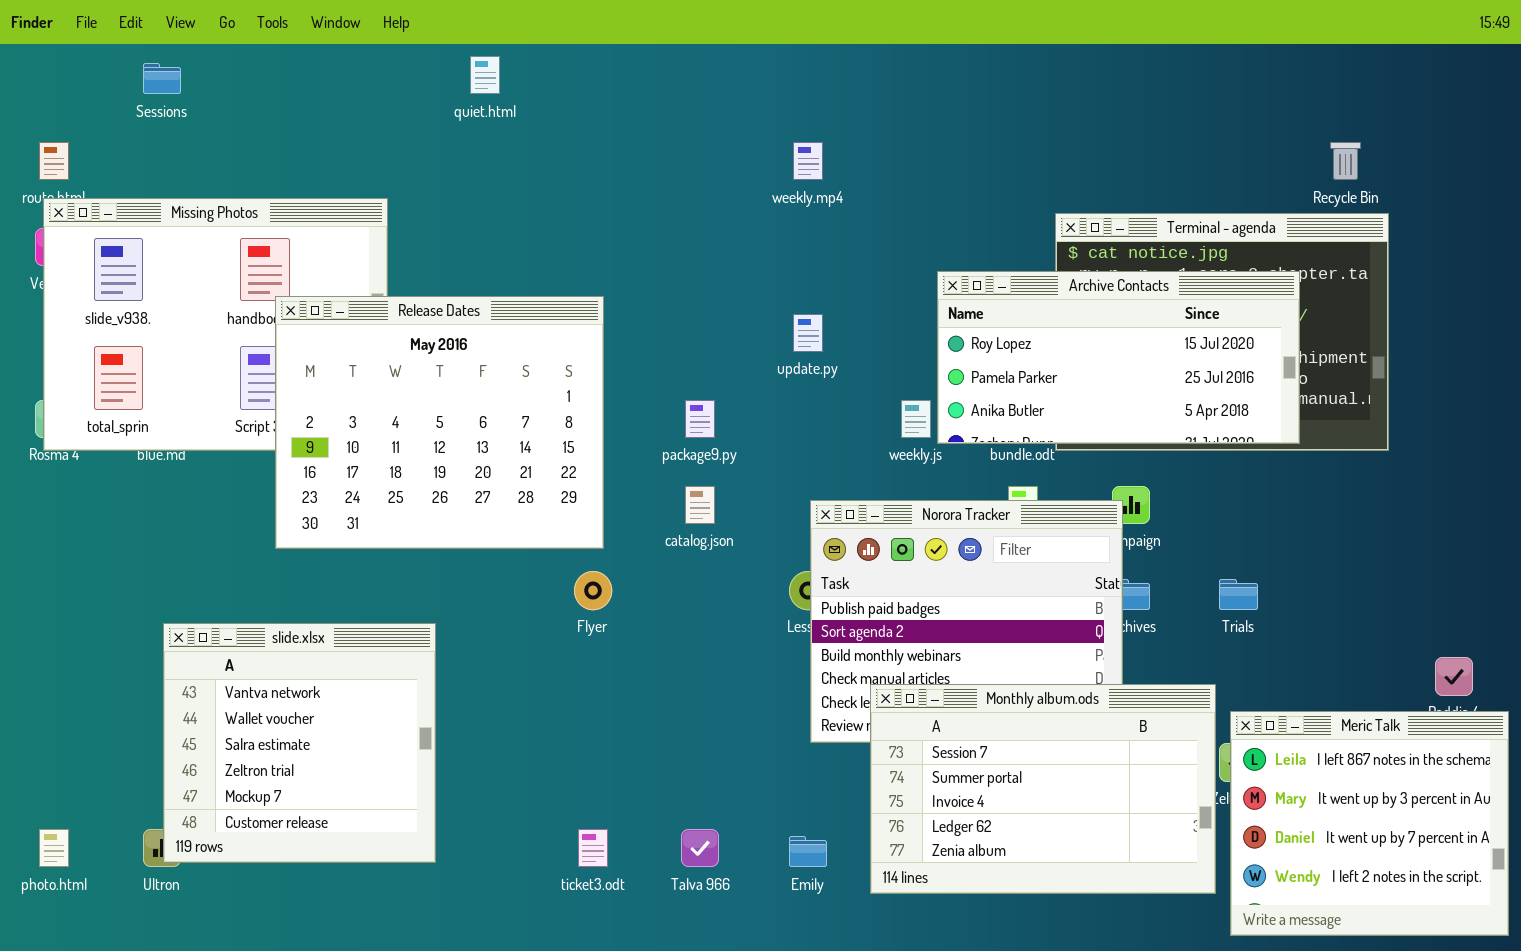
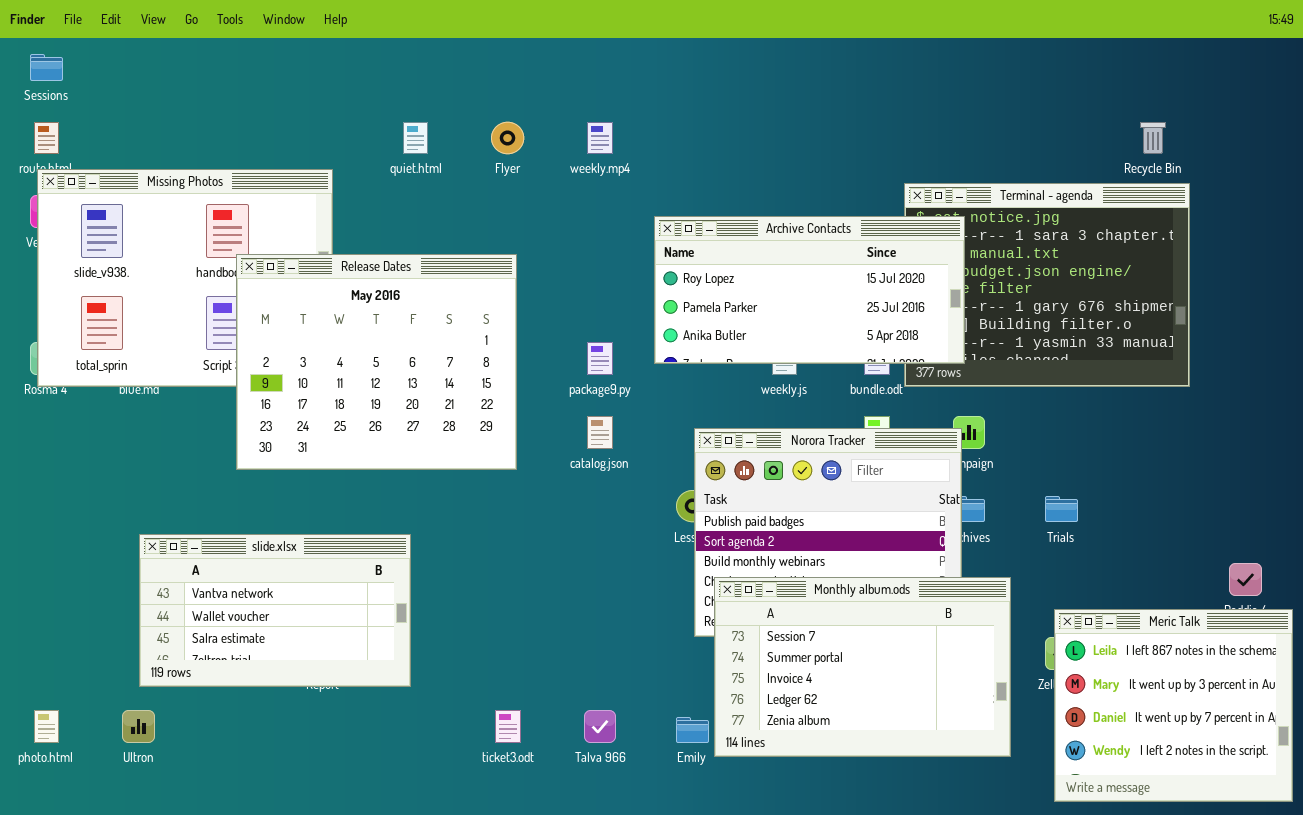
quiet.html: [470,56,500,94] -> [403,122,428,154], moved
Sessions: [143,63,181,94] -> [30,54,63,81], moved
weekly.mp4: [793,142,823,180] -> [587,122,613,154], moved
Archive Contacts: [937,271,1300,444] -> [654,216,965,364], moved
Flyer: [574,571,612,610] -> [491,122,524,154], moved
slide.xlsx: [163,623,436,863] -> [139,534,411,687], resized
Monthly album.ods: [870,684,1216,894] -> [714,577,1011,757], moved

